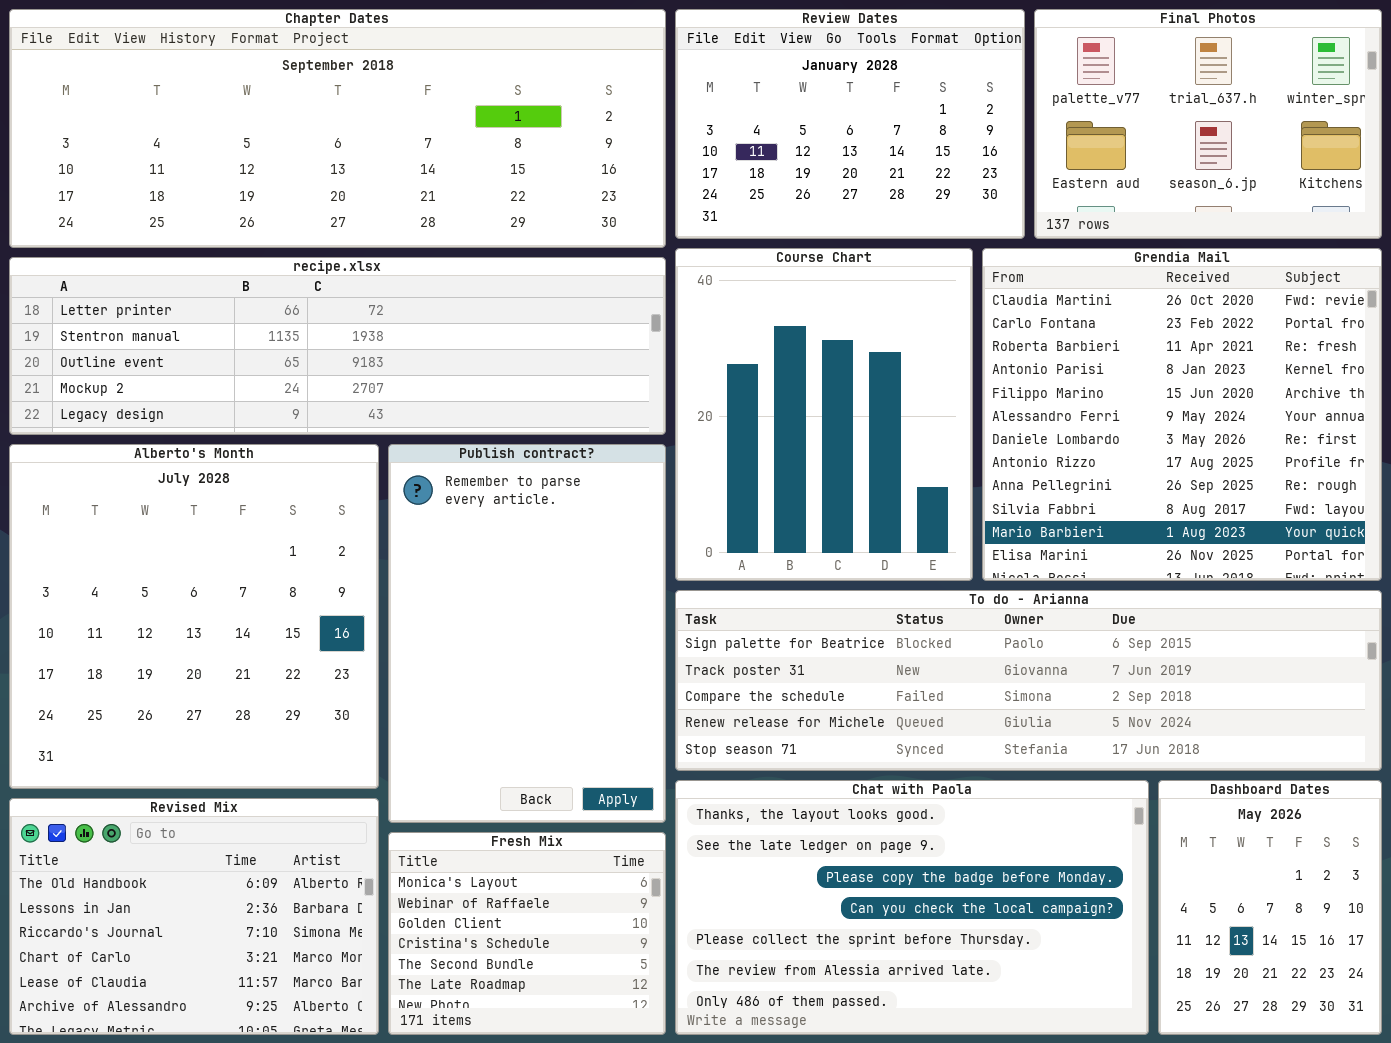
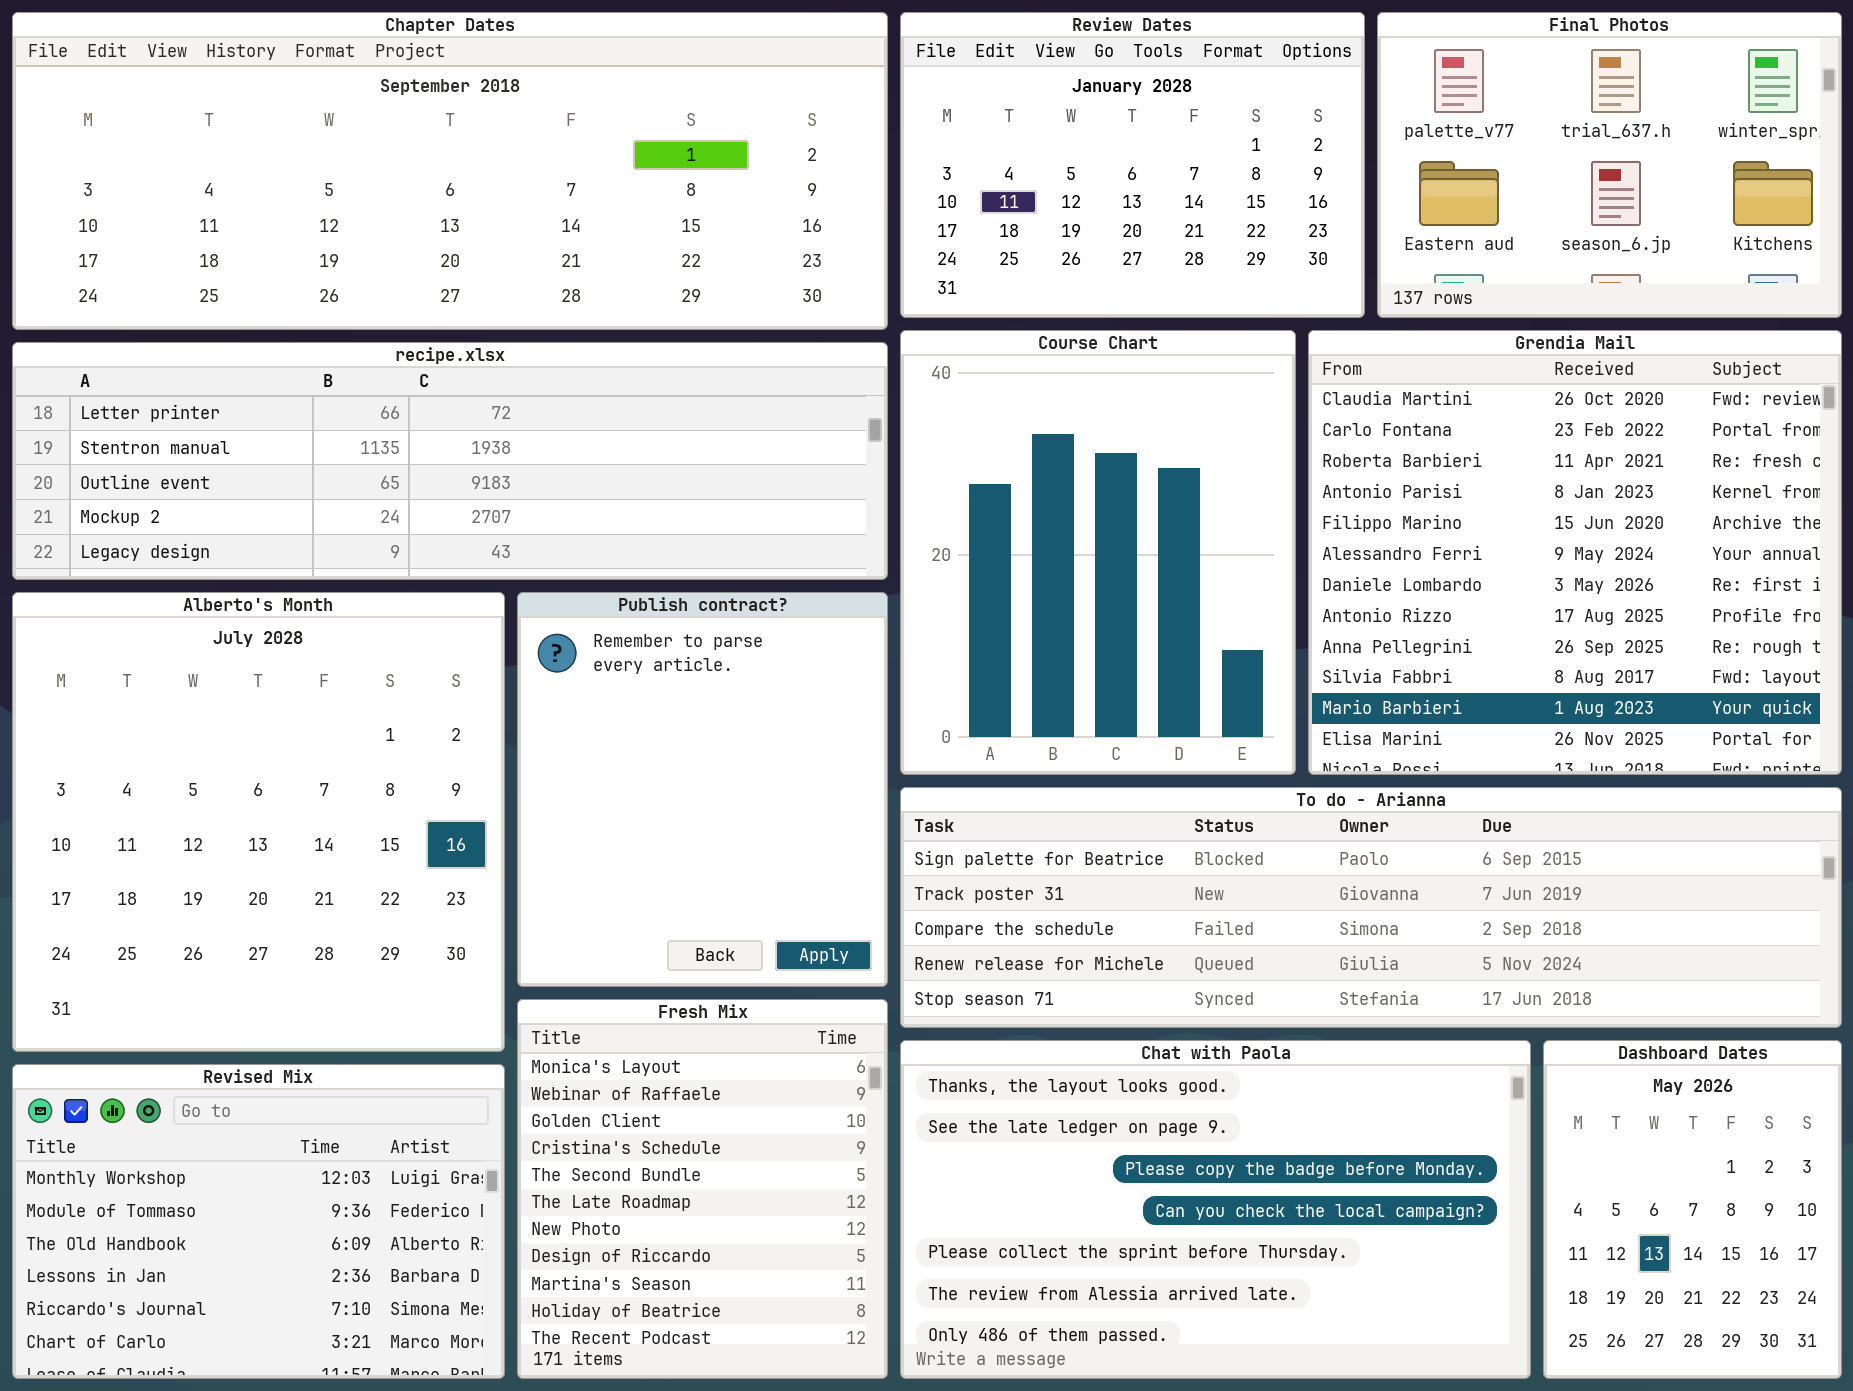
Publish contract?: [388,444,666,823] -> [517,592,888,987], resized
Revised Mix: [9,798,379,1035] -> [12,1064,505,1379], scrolled up 2 rows
Fresh Mix: [388,832,666,1035] -> [517,999,888,1379], resized

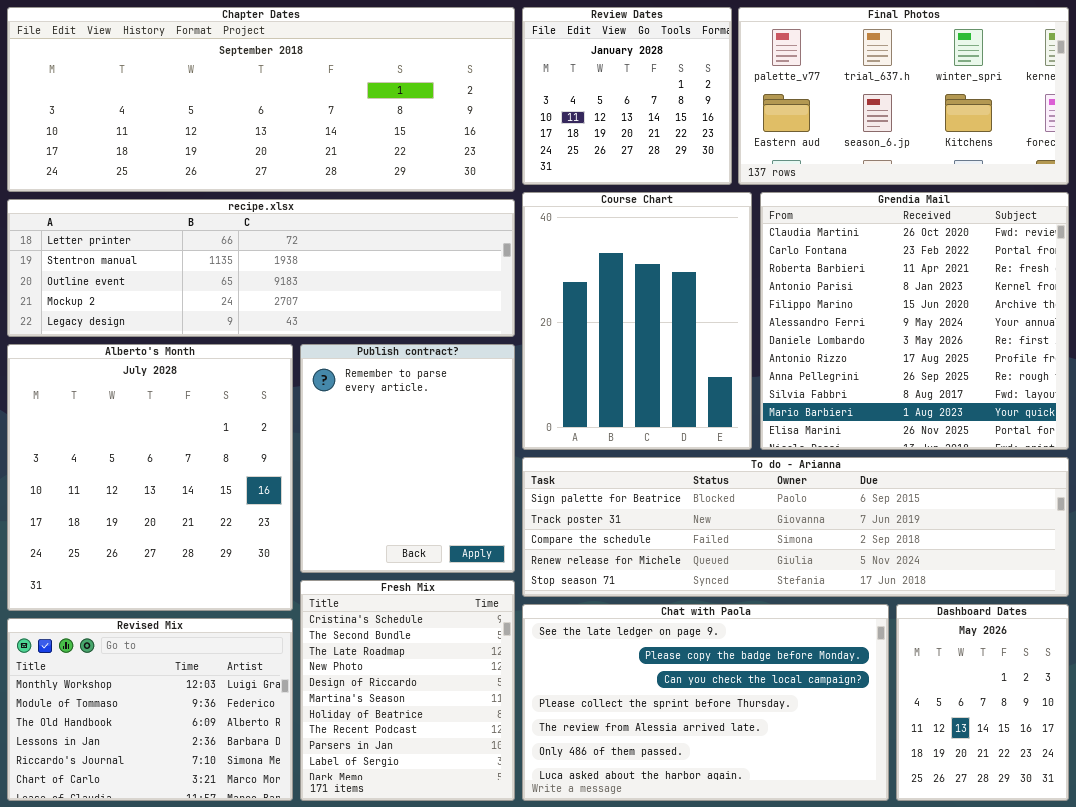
Review Dates: [900,12,1365,318] -> [522,7,732,185], resized
Final Photos: [1377,12,1842,318] -> [738,7,1069,185], resized
Fresh Mix: [517,999,888,1379] -> [300,580,515,801], scrolled down 3 rows
Chat with Paola: [900,1040,1531,1379] -> [522,604,889,801], scrolled down 1 row

